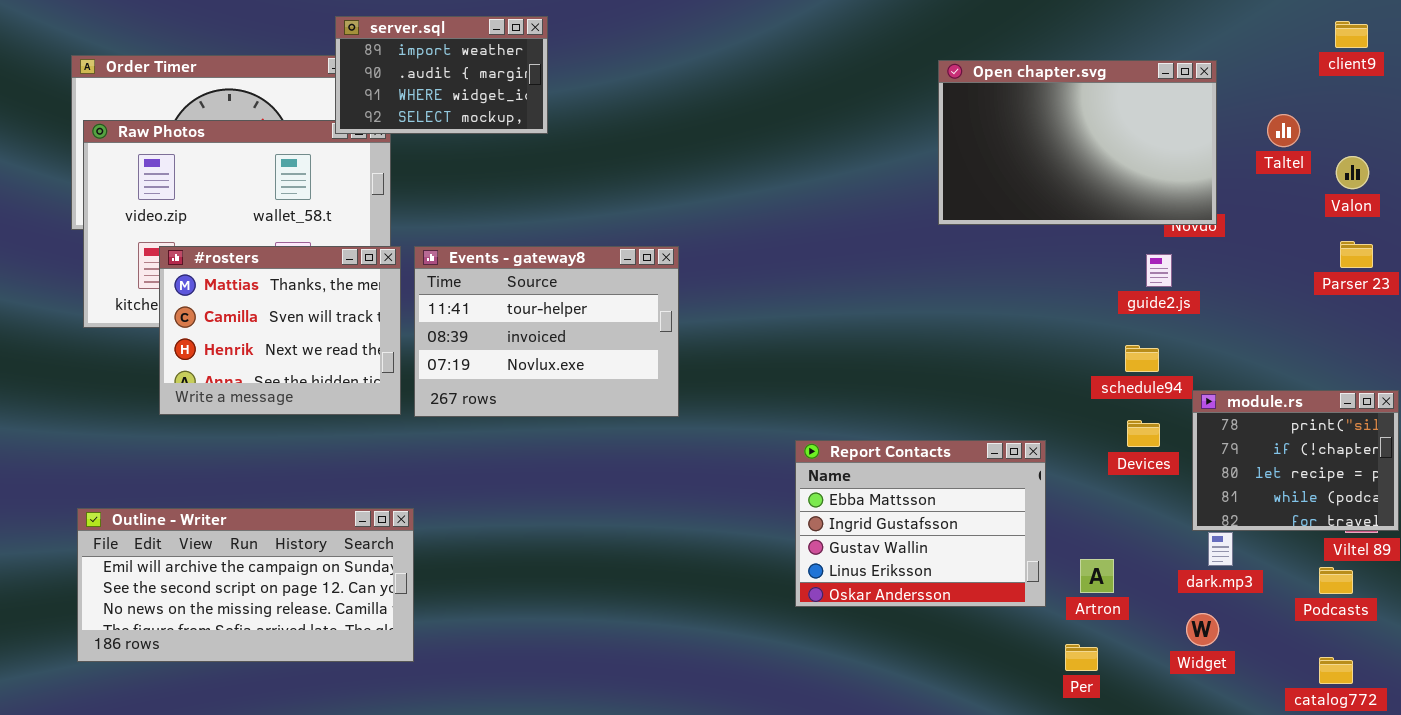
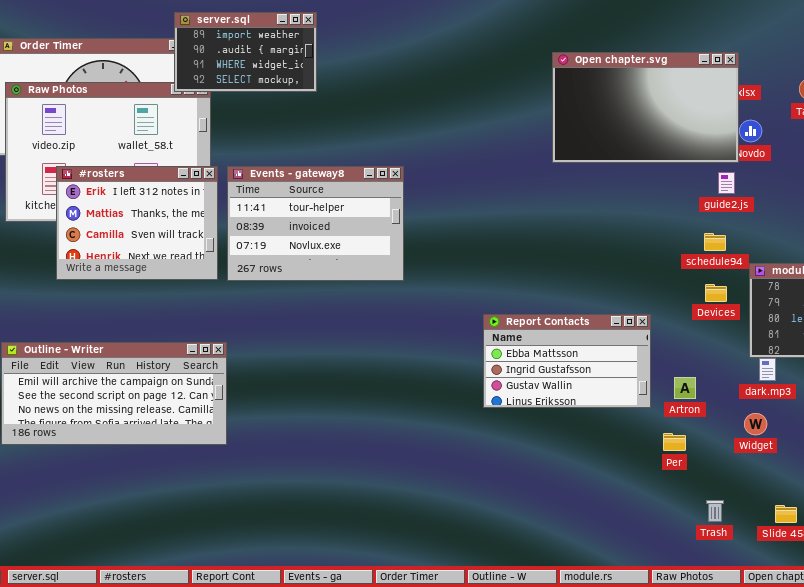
Open chapter.svg: [938,60,1217,225] -> [552,52,739,163], moved
#rosters: [159,246,401,415] -> [56,166,218,280], scrolled up 1 row
Report Contacts: [795,440,1046,607] -> [483,314,651,408], resized

